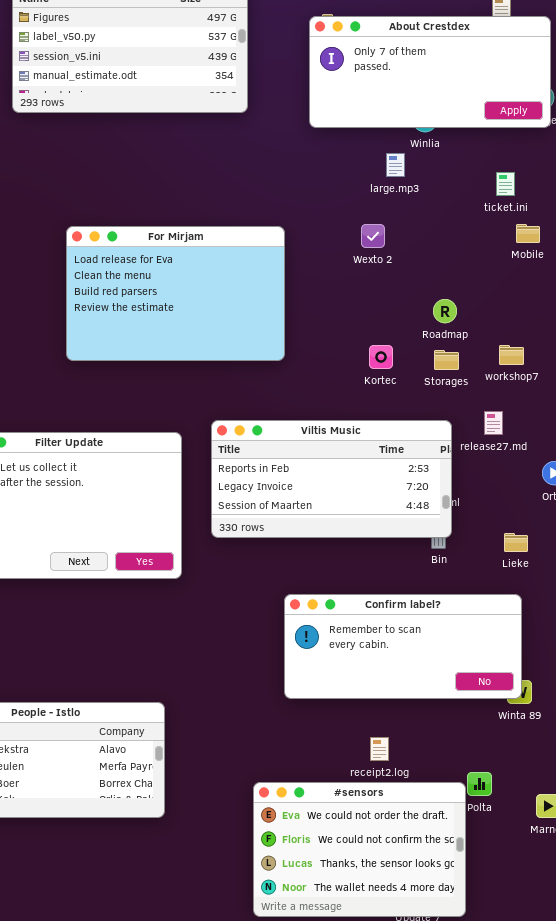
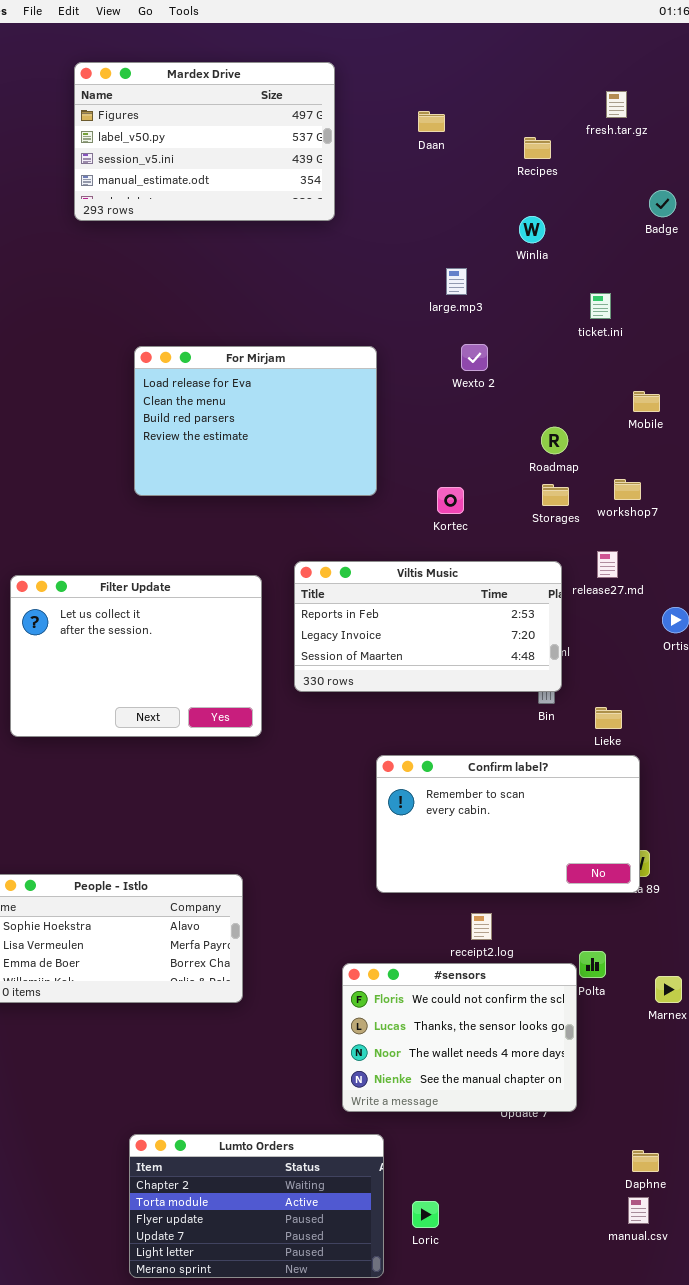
About Crestdex: [309,16,551,128] -> none, closed
large.mp3: [386,153,405,177] -> [446,268,467,295], moved
ticket.ini: [496,172,515,196] -> [590,293,611,319], moved
Mobile: [516,224,540,243] -> [633,391,660,412], moved
Kortec: [369,345,393,369] -> [437,487,464,514], moved
Lieke: [504,533,528,552] -> [595,707,622,729], moved
Confirm label?: [284,594,522,699] -> [376,755,640,893], resized
#sensors: [253,782,466,917] -> [342,963,577,1112], scrolled down 1 row

